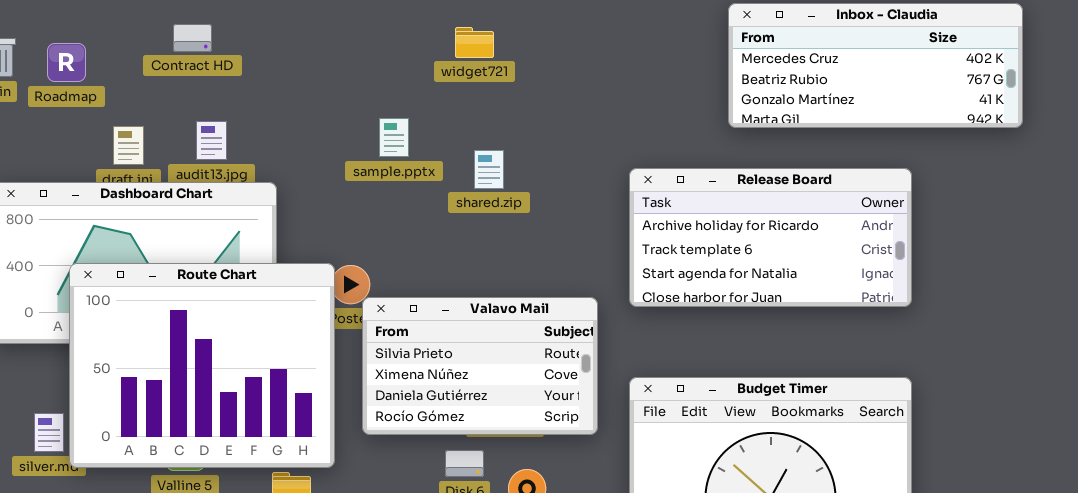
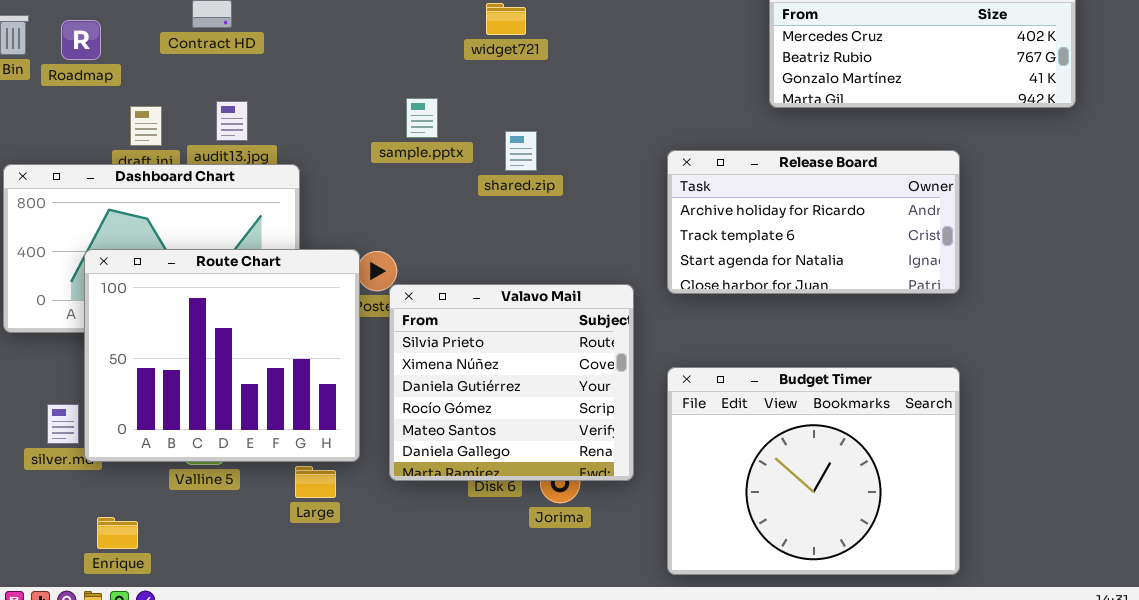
Valavo Mail: [362,297,598,435] -> [389,284,634,481], resized

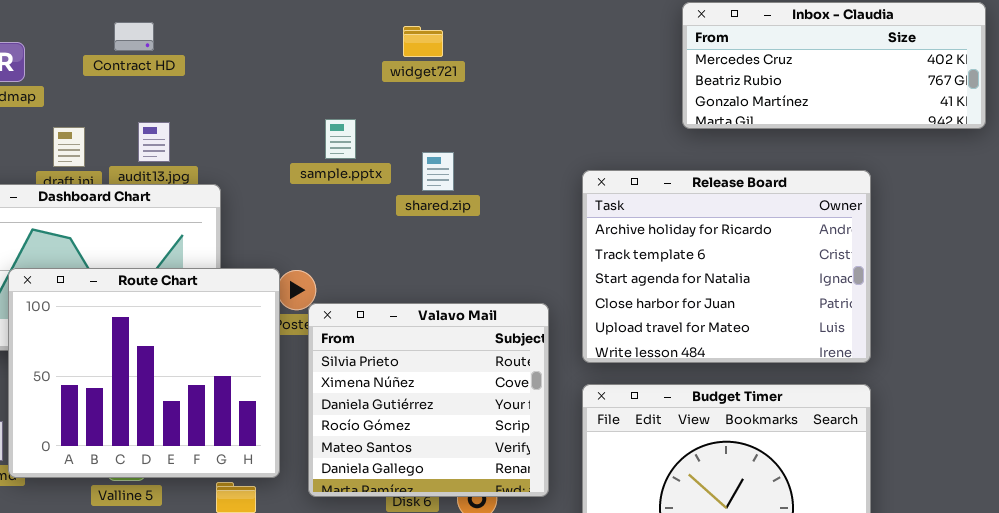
Release Board: [667,150,960,294] -> [582,170,871,363], resized

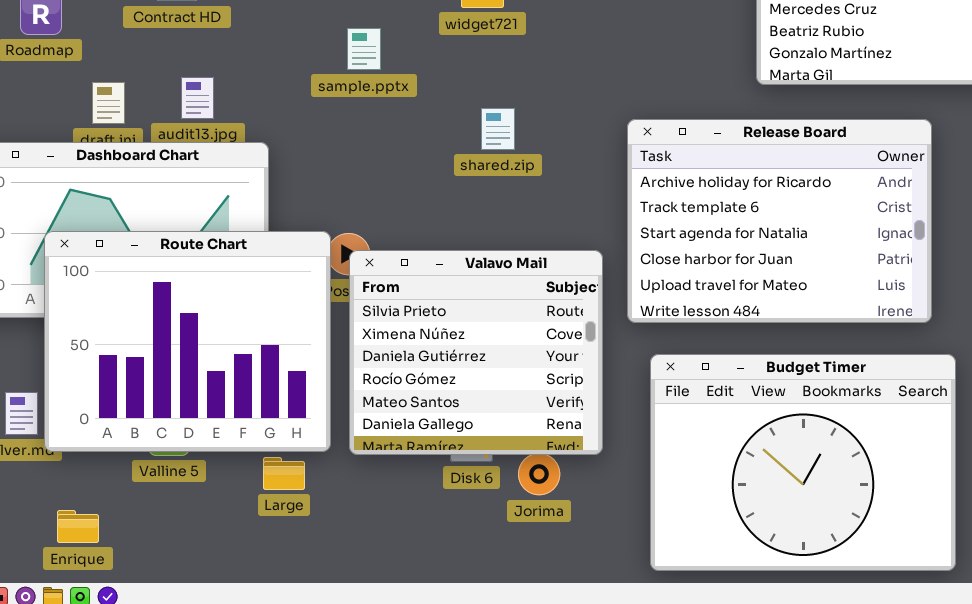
sample.pptx: [325,119,356,159] -> [347,28,381,70], moved
Release Board: [582,170,871,363] -> [627,119,932,323], moved
Valavo Mail: [308,303,549,497] -> [349,250,603,455], moved

